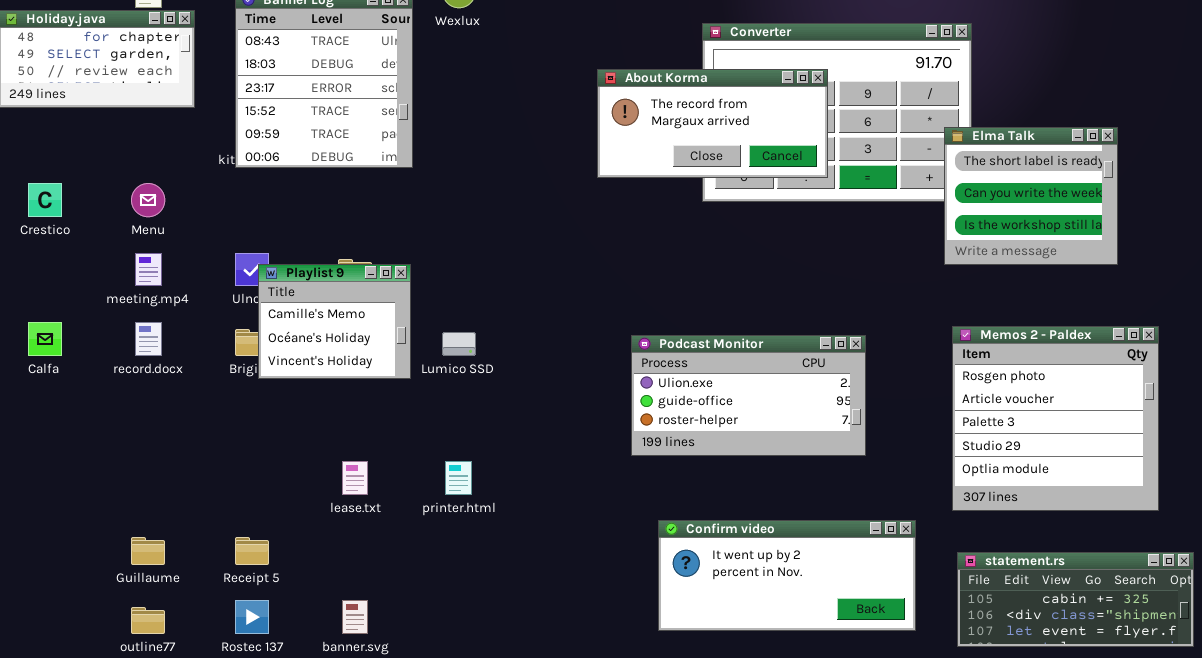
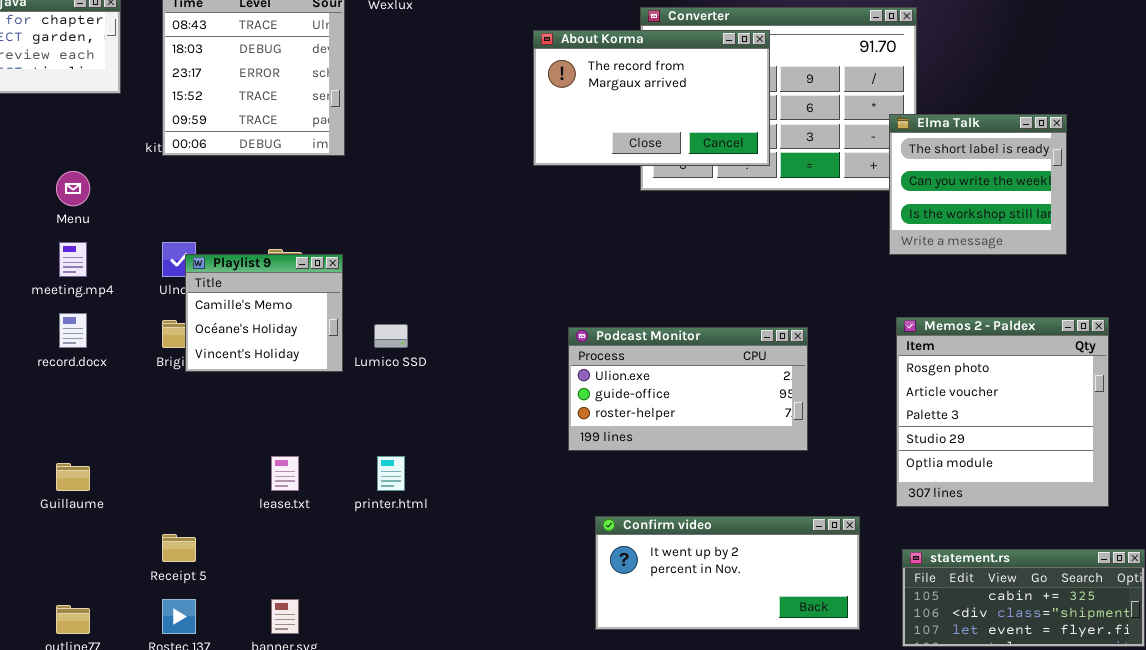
About Korma: [597,69,828,178] -> [533,30,770,166], resized
Guillaume: [131,537,165,565] -> [56,463,90,491], moved

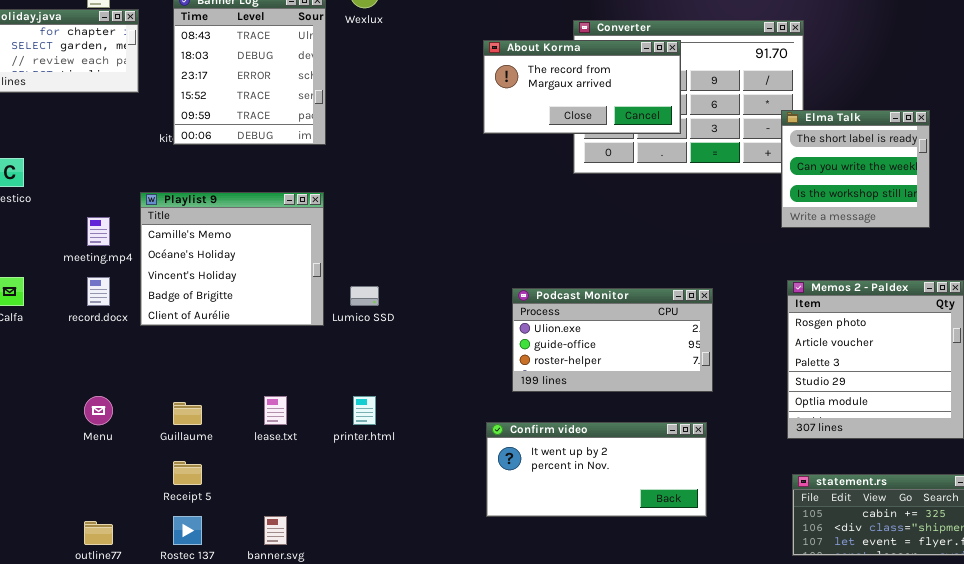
About Korma: [533,30,770,166] -> [483,40,681,134], resized
Menu: [56,171,90,206] -> [84,396,113,425], moved
Playlist 9: [185,254,343,372] -> [140,192,324,326], resized
Guillaume: [56,463,90,491] -> [173,402,202,425], moved
Confirm video: [595,516,860,630] -> [486,422,707,517], moved

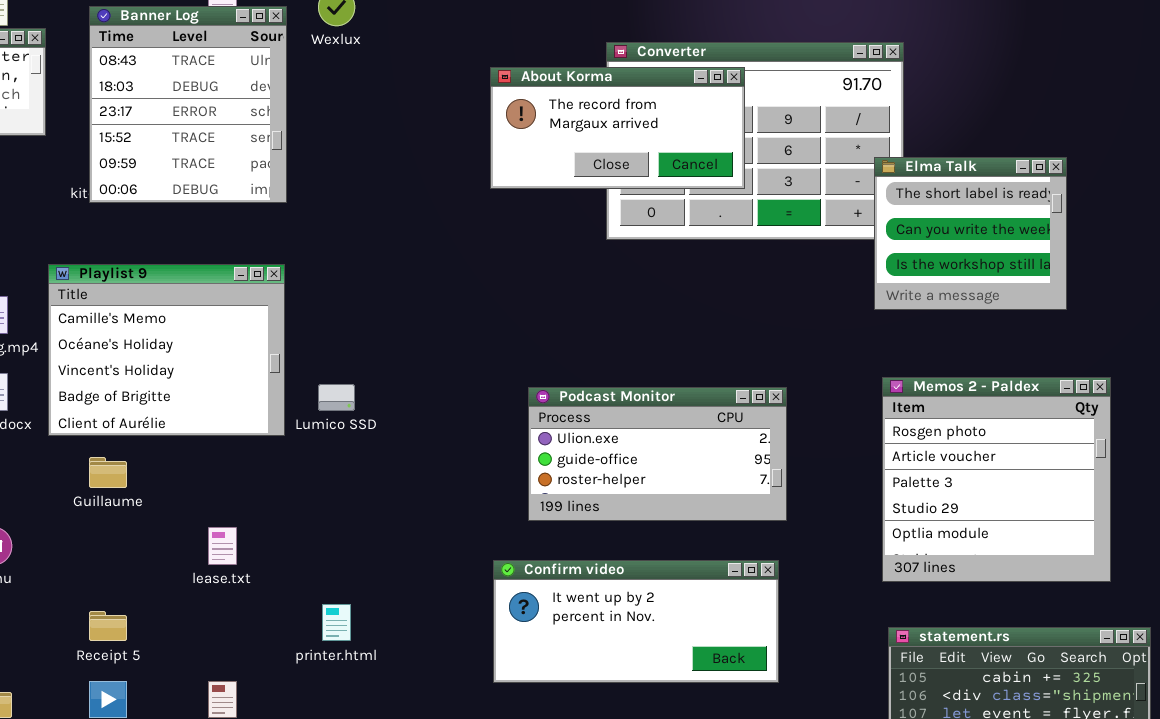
printer.html: [353,396,376,425] -> [322,604,351,641], moved
Guillaume: [173,402,202,425] -> [89,457,127,488], moved

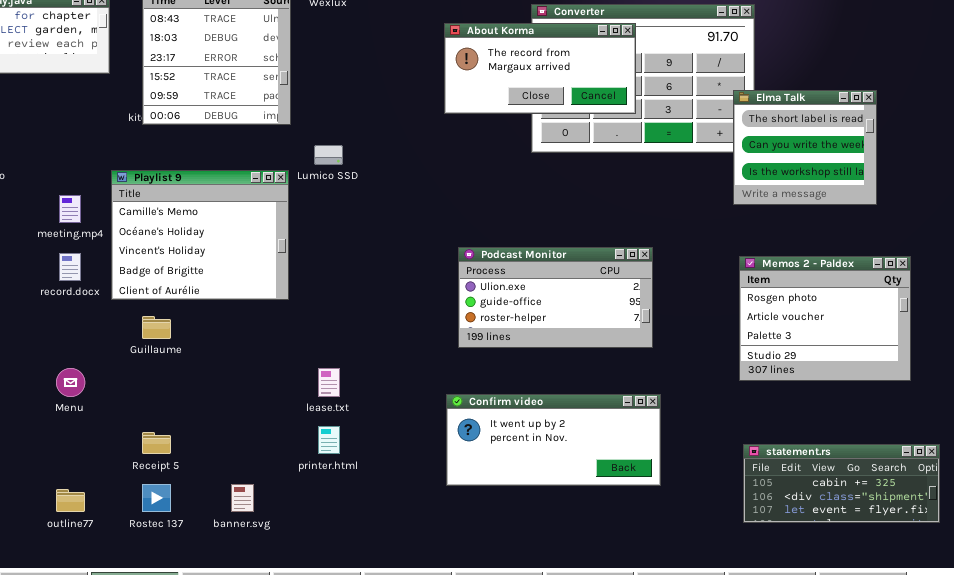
Memos 2 - Paldex: [882,377,1111,582] -> [739,256,911,381], resized
Lumico SSD: [318,384,355,411] -> [314,145,343,165], moved
Podcast Monitor: [528,387,787,521] -> [458,247,653,348], moved
lease.txt: [208,527,237,565] -> [318,368,340,397], moved

